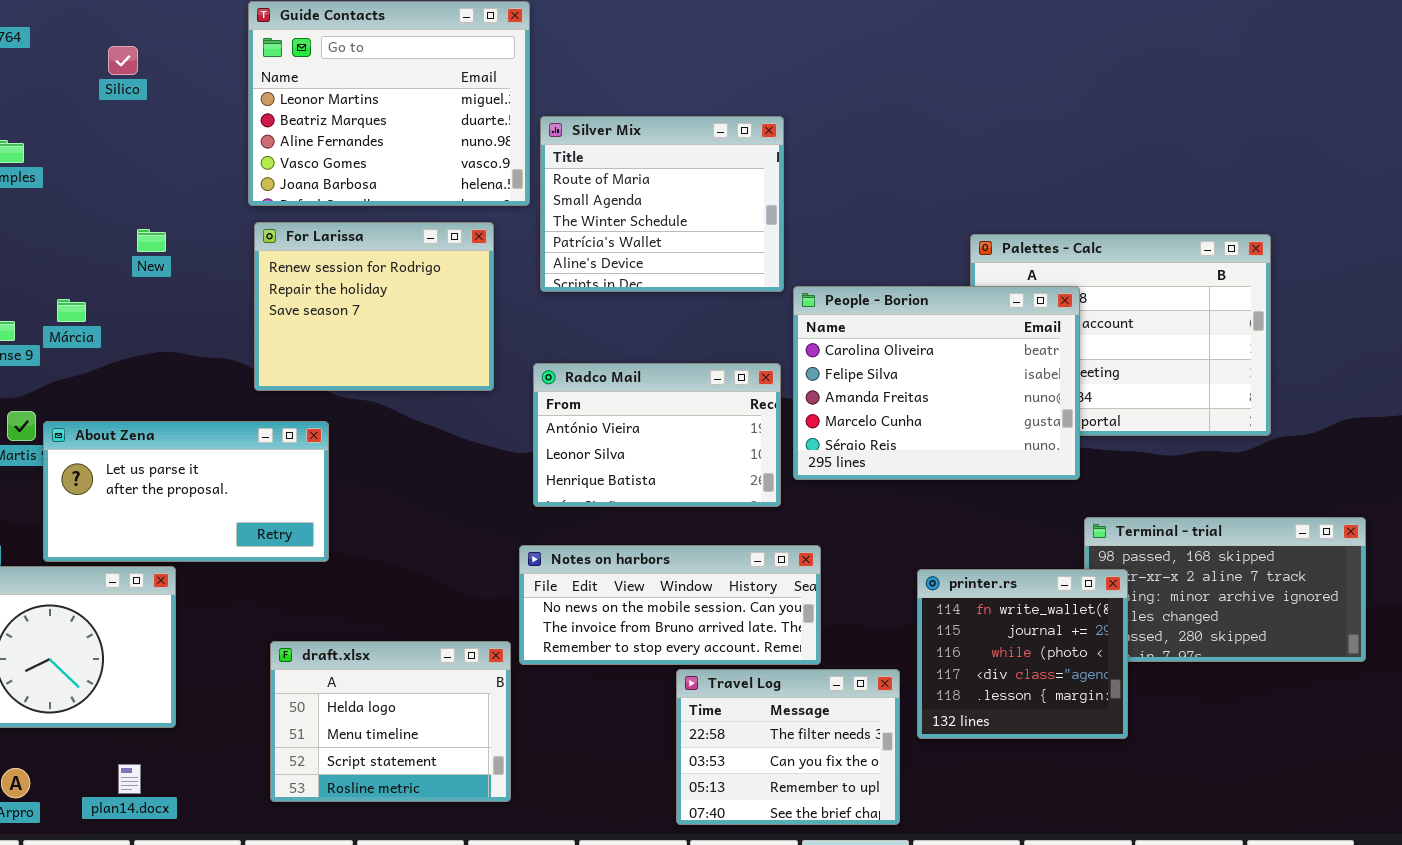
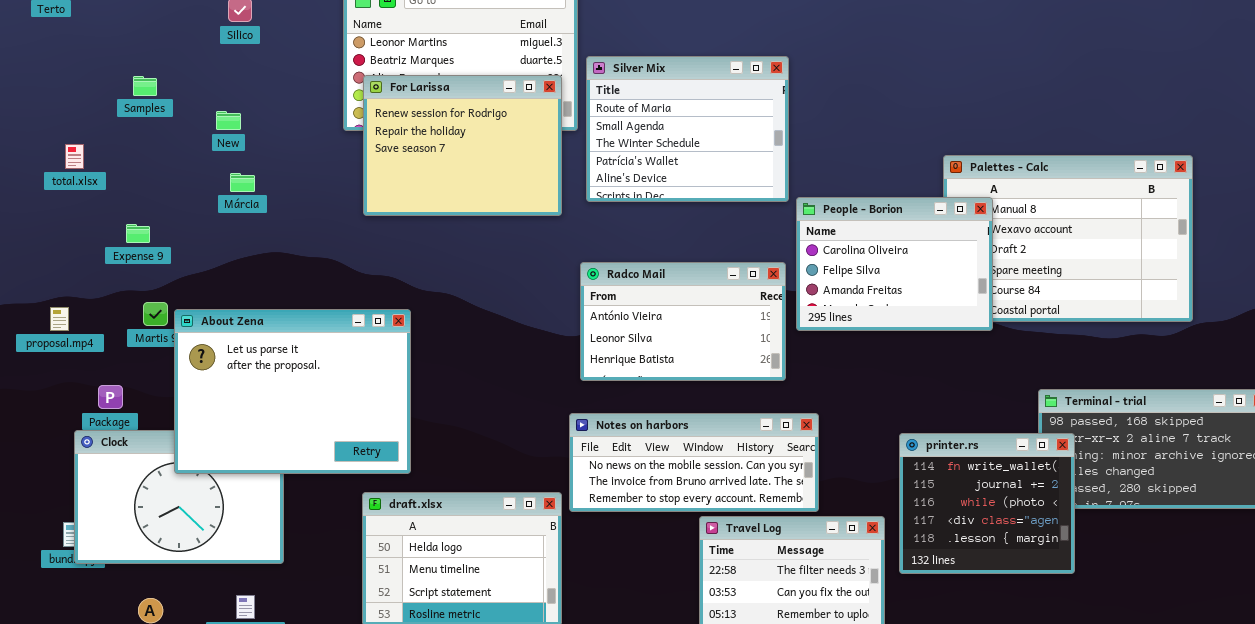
For Larissa: [254,222,494,391] -> [363,75,562,216], moved
New: [137,229,166,252] -> [216,111,241,130], moved
People - Borion: [793,286,1080,480] -> [796,197,993,331], resized
Márcia: [57,299,86,322] -> [230,173,255,192], moved
About Zena: [43,421,329,562] -> [174,309,411,474], resized

